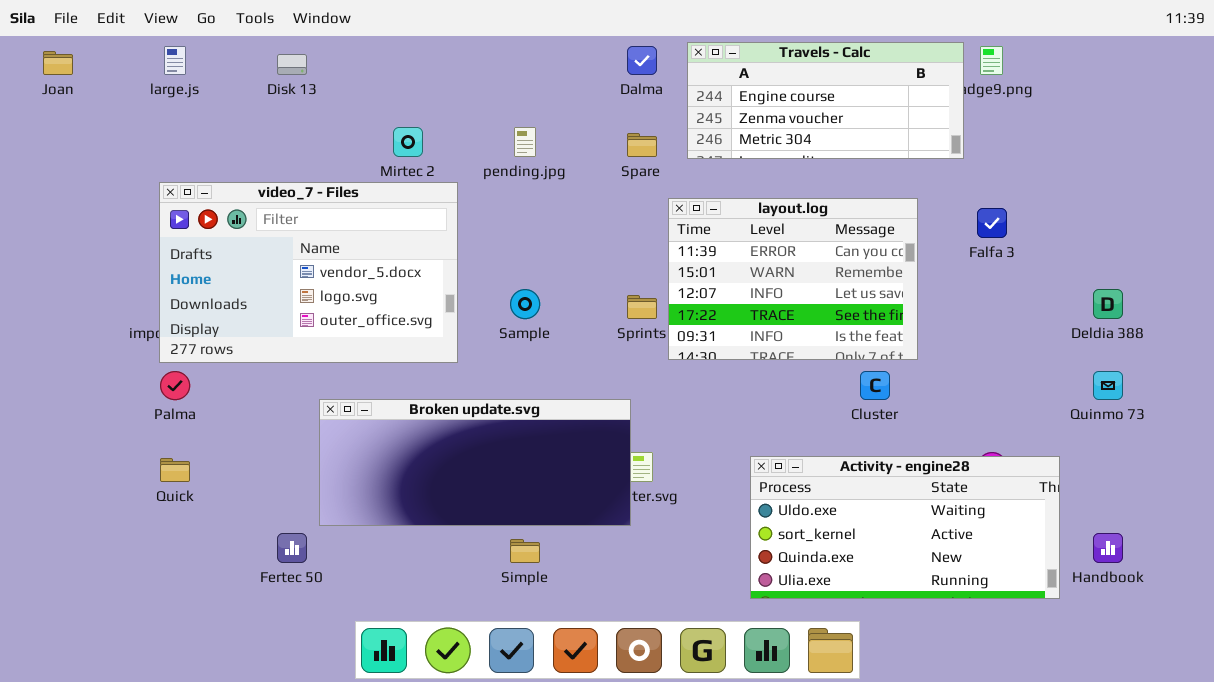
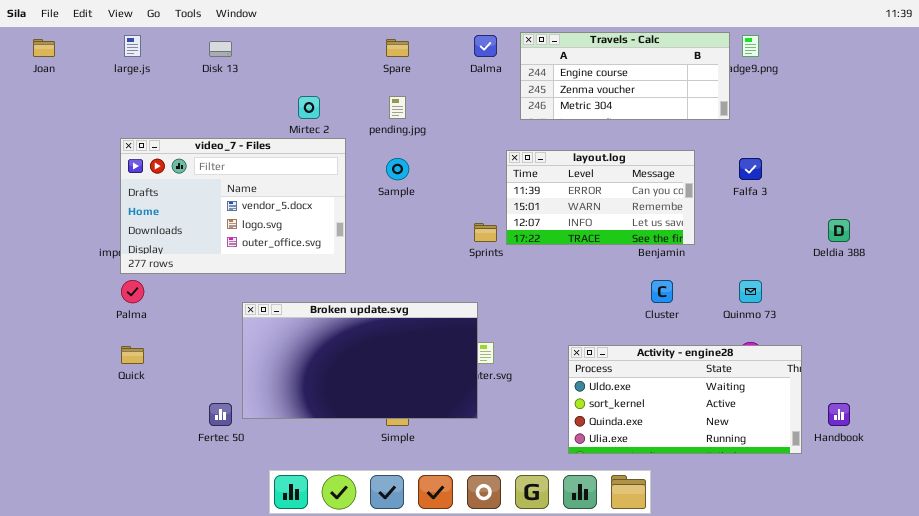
Spare: [627,133,657,157] -> [386,39,409,57], moved
layout.log: [668,198,918,360] -> [506,150,695,245], resized
Sample: [510,289,540,319] -> [386,158,409,180], moved
Quinmo 73: [1093,371,1123,400] -> [739,280,762,303], moved
Broken update.svg: [319,399,631,526] -> [242,302,478,419], resized

